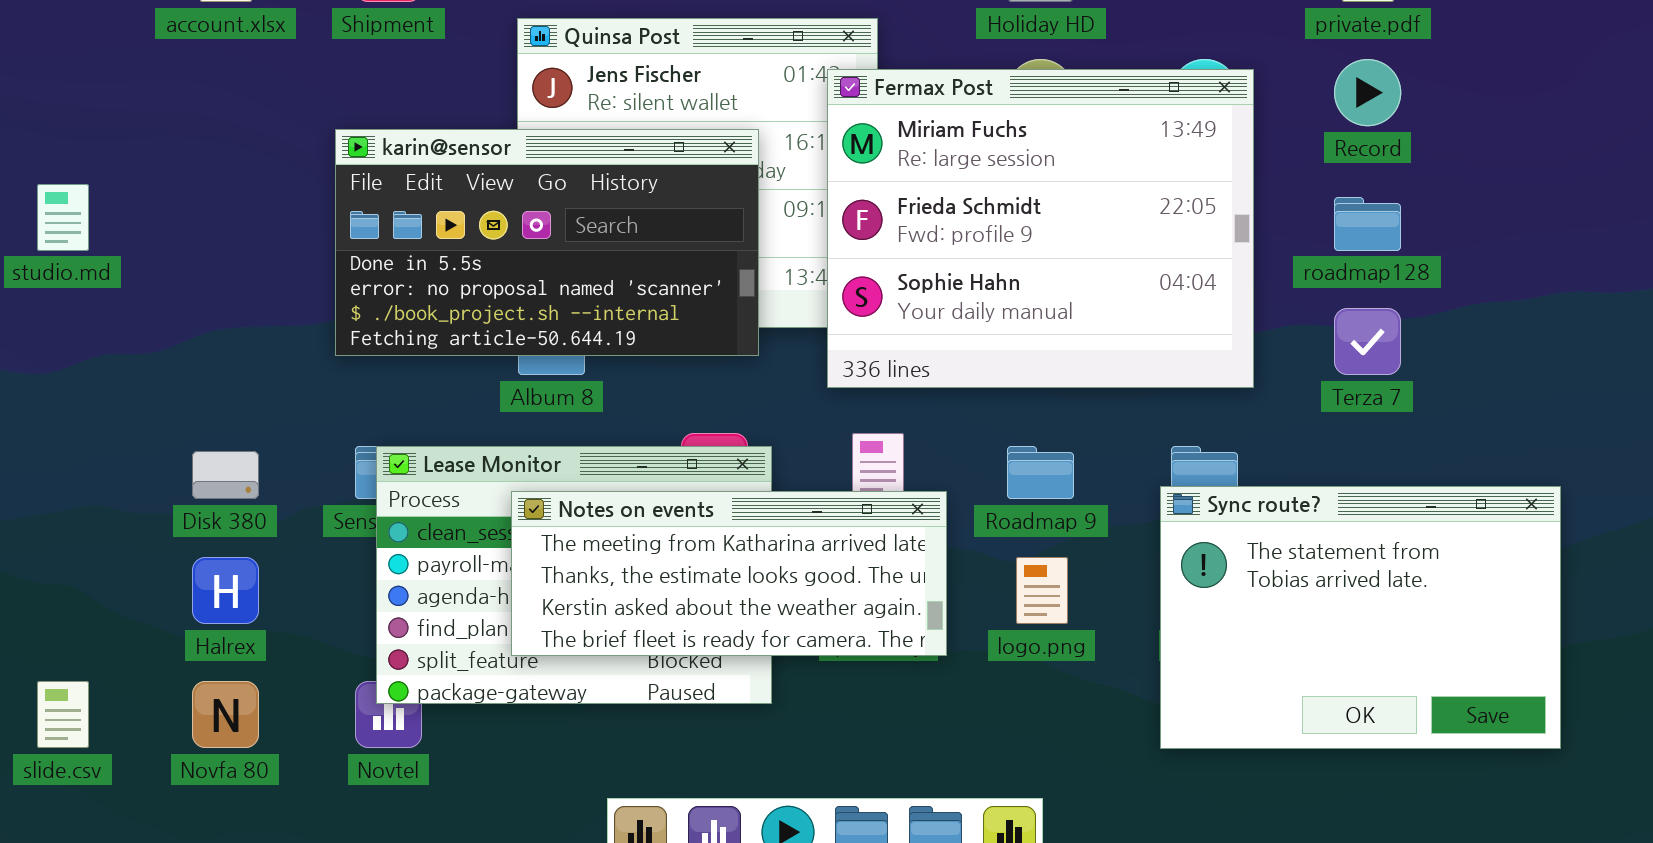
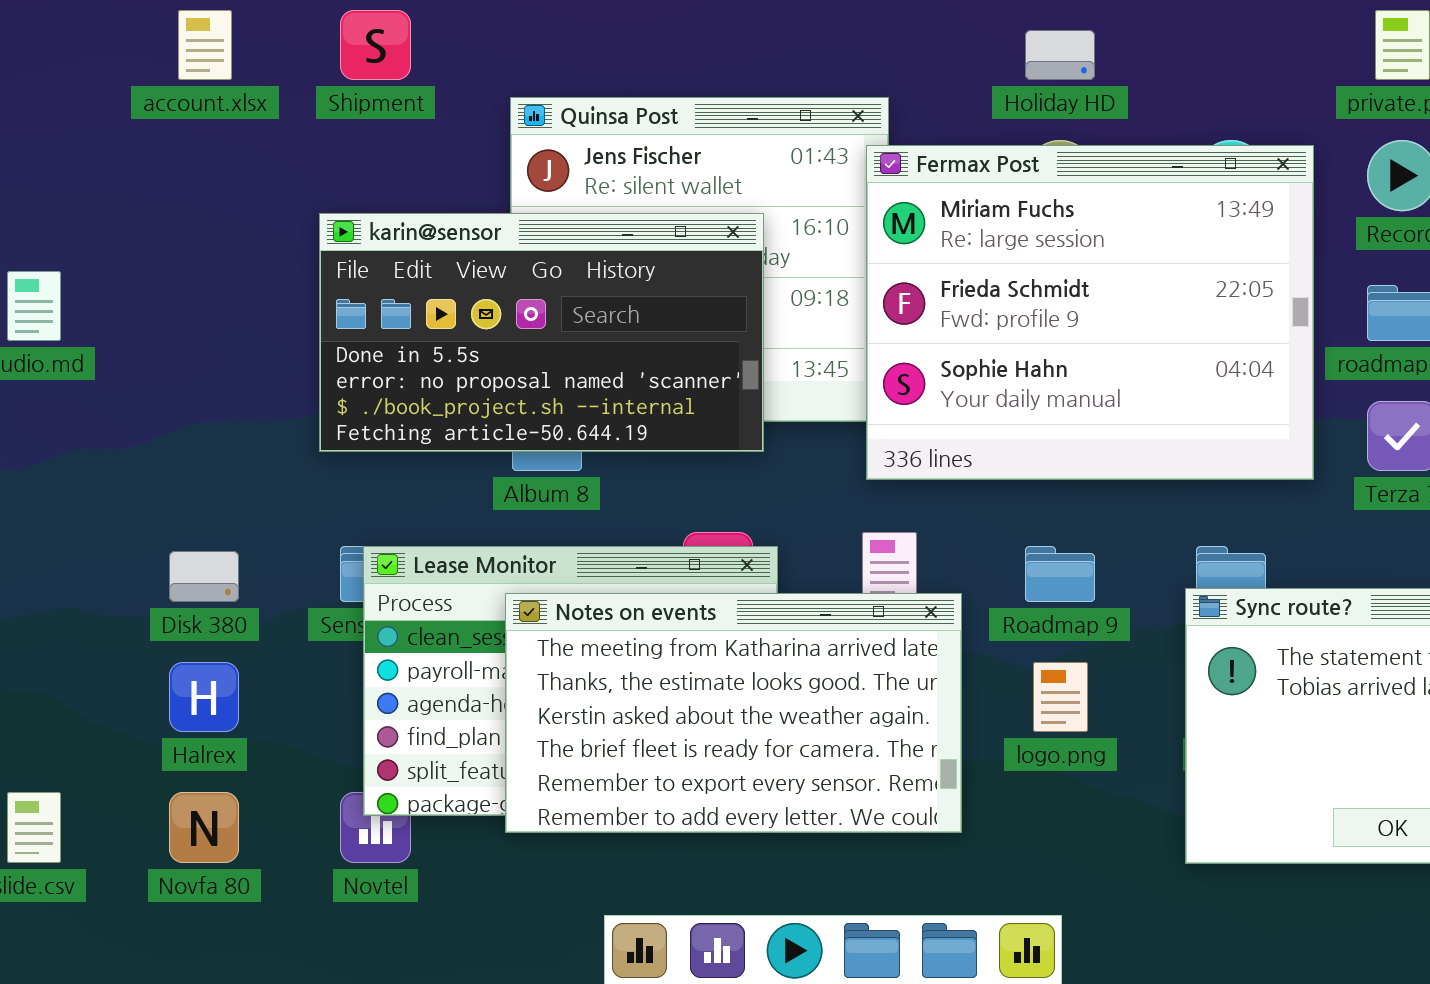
Fermax Post: [827,69,1254,388] -> [866,145,1314,480], moved
Notes on events: [511,491,947,656] -> [505,593,962,833], resized

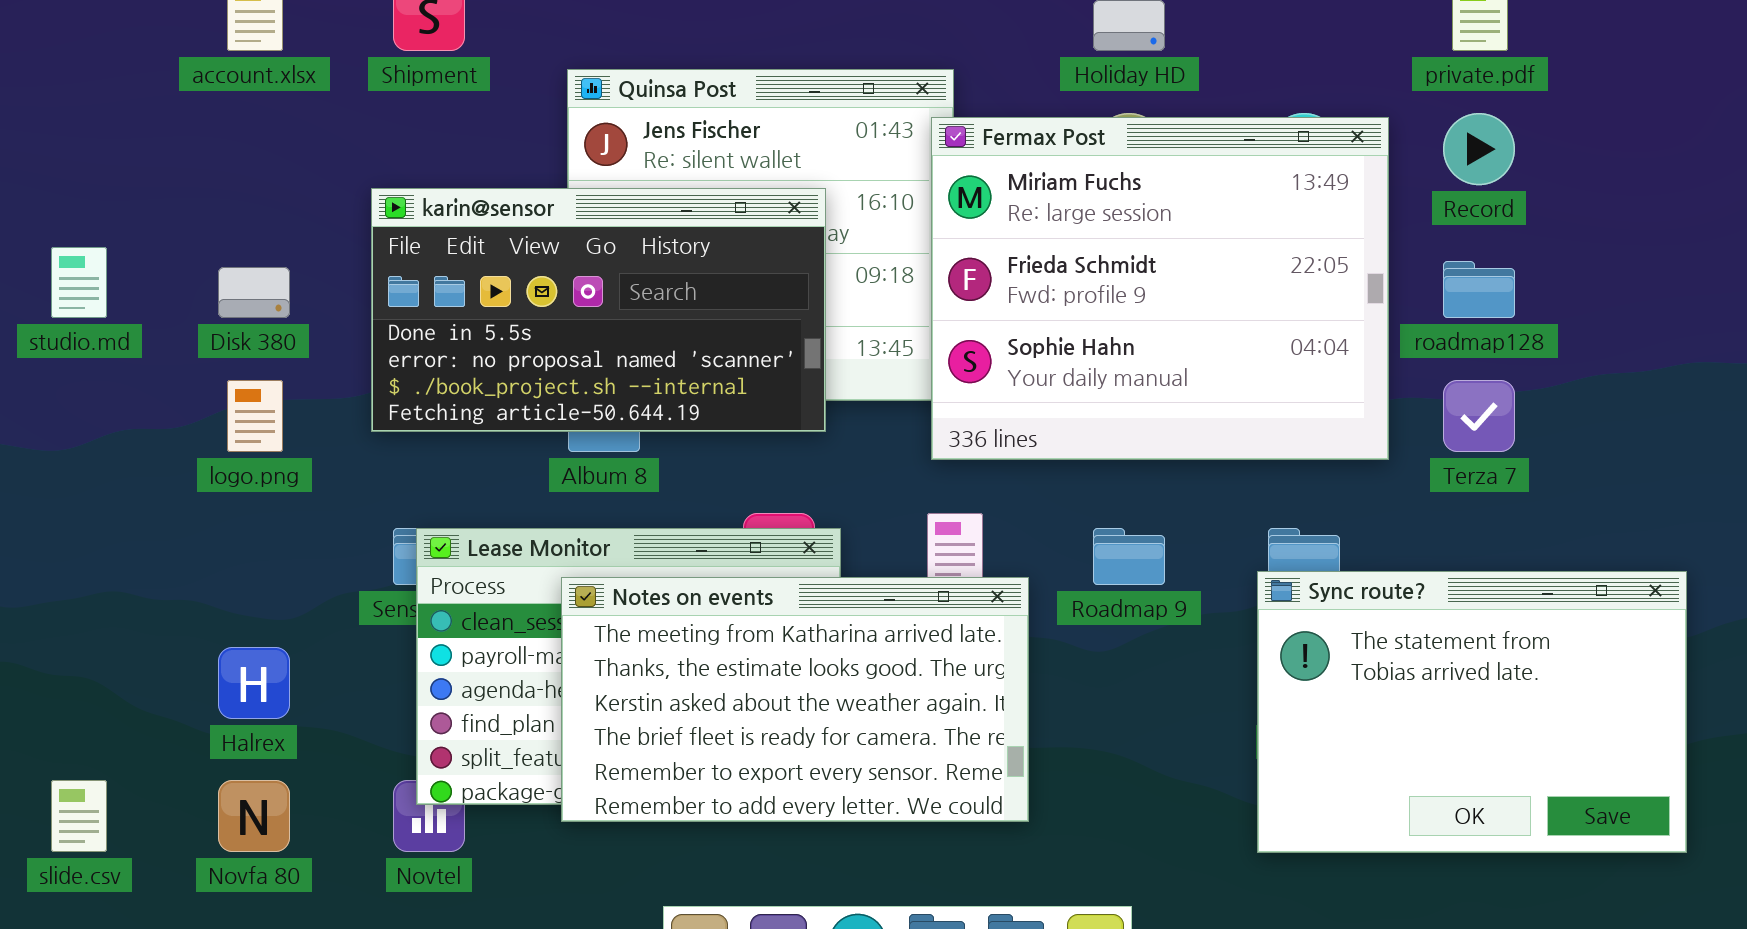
Disk 380: [169,551,239,602] -> [218,267,290,318], moved
logo.png: [1033,662,1088,732] -> [227,380,283,452], moved

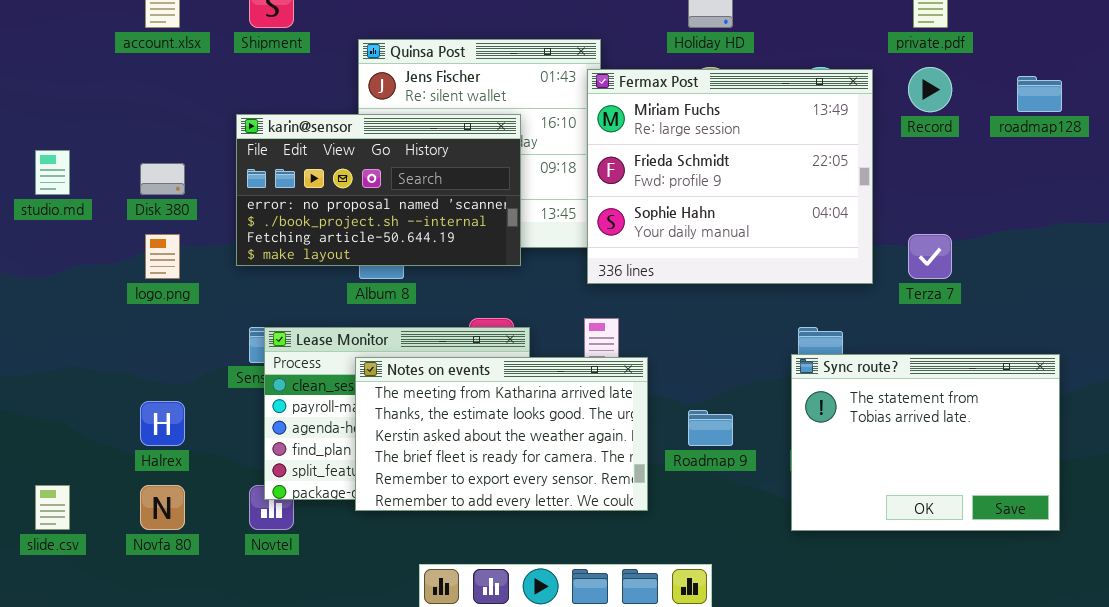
karin@sensor: [371,188,826,432] -> [236,114,521,266], scrolled down 1 row
roadmap128: [1443,261,1515,318] -> [1017,76,1062,112], moved
Roadmap 9: [1093,528,1165,585] -> [688,410,733,446], moved

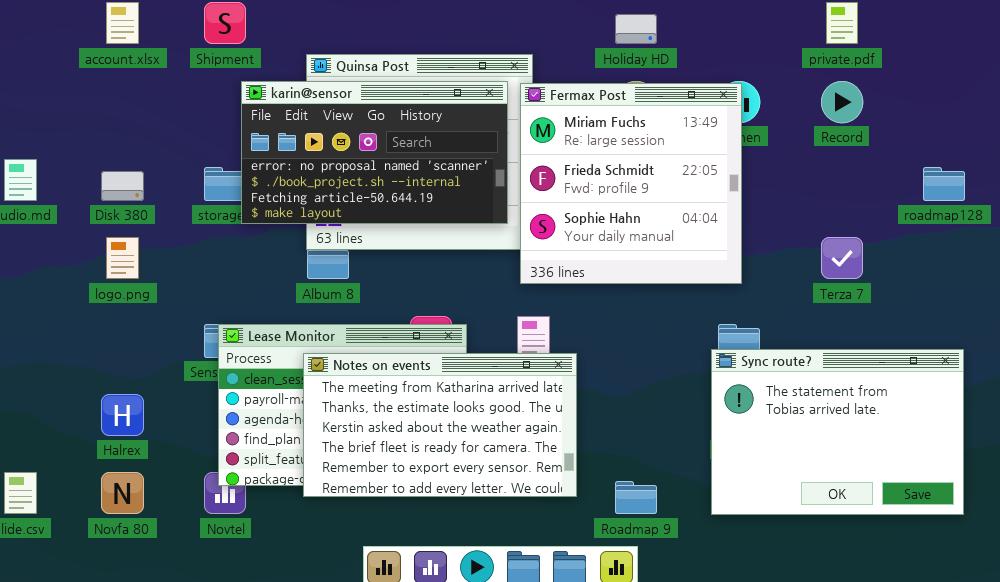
Fermax Post: [587,69,873,284] -> [520,83,742,284], resized
roadmap128: [1017,76,1062,112] -> [923,167,965,201], moved
karin@sensor: [236,114,521,266] -> [241,81,508,224], moved
Roadmap 9: [688,410,733,446] -> [615,481,657,514], moved

